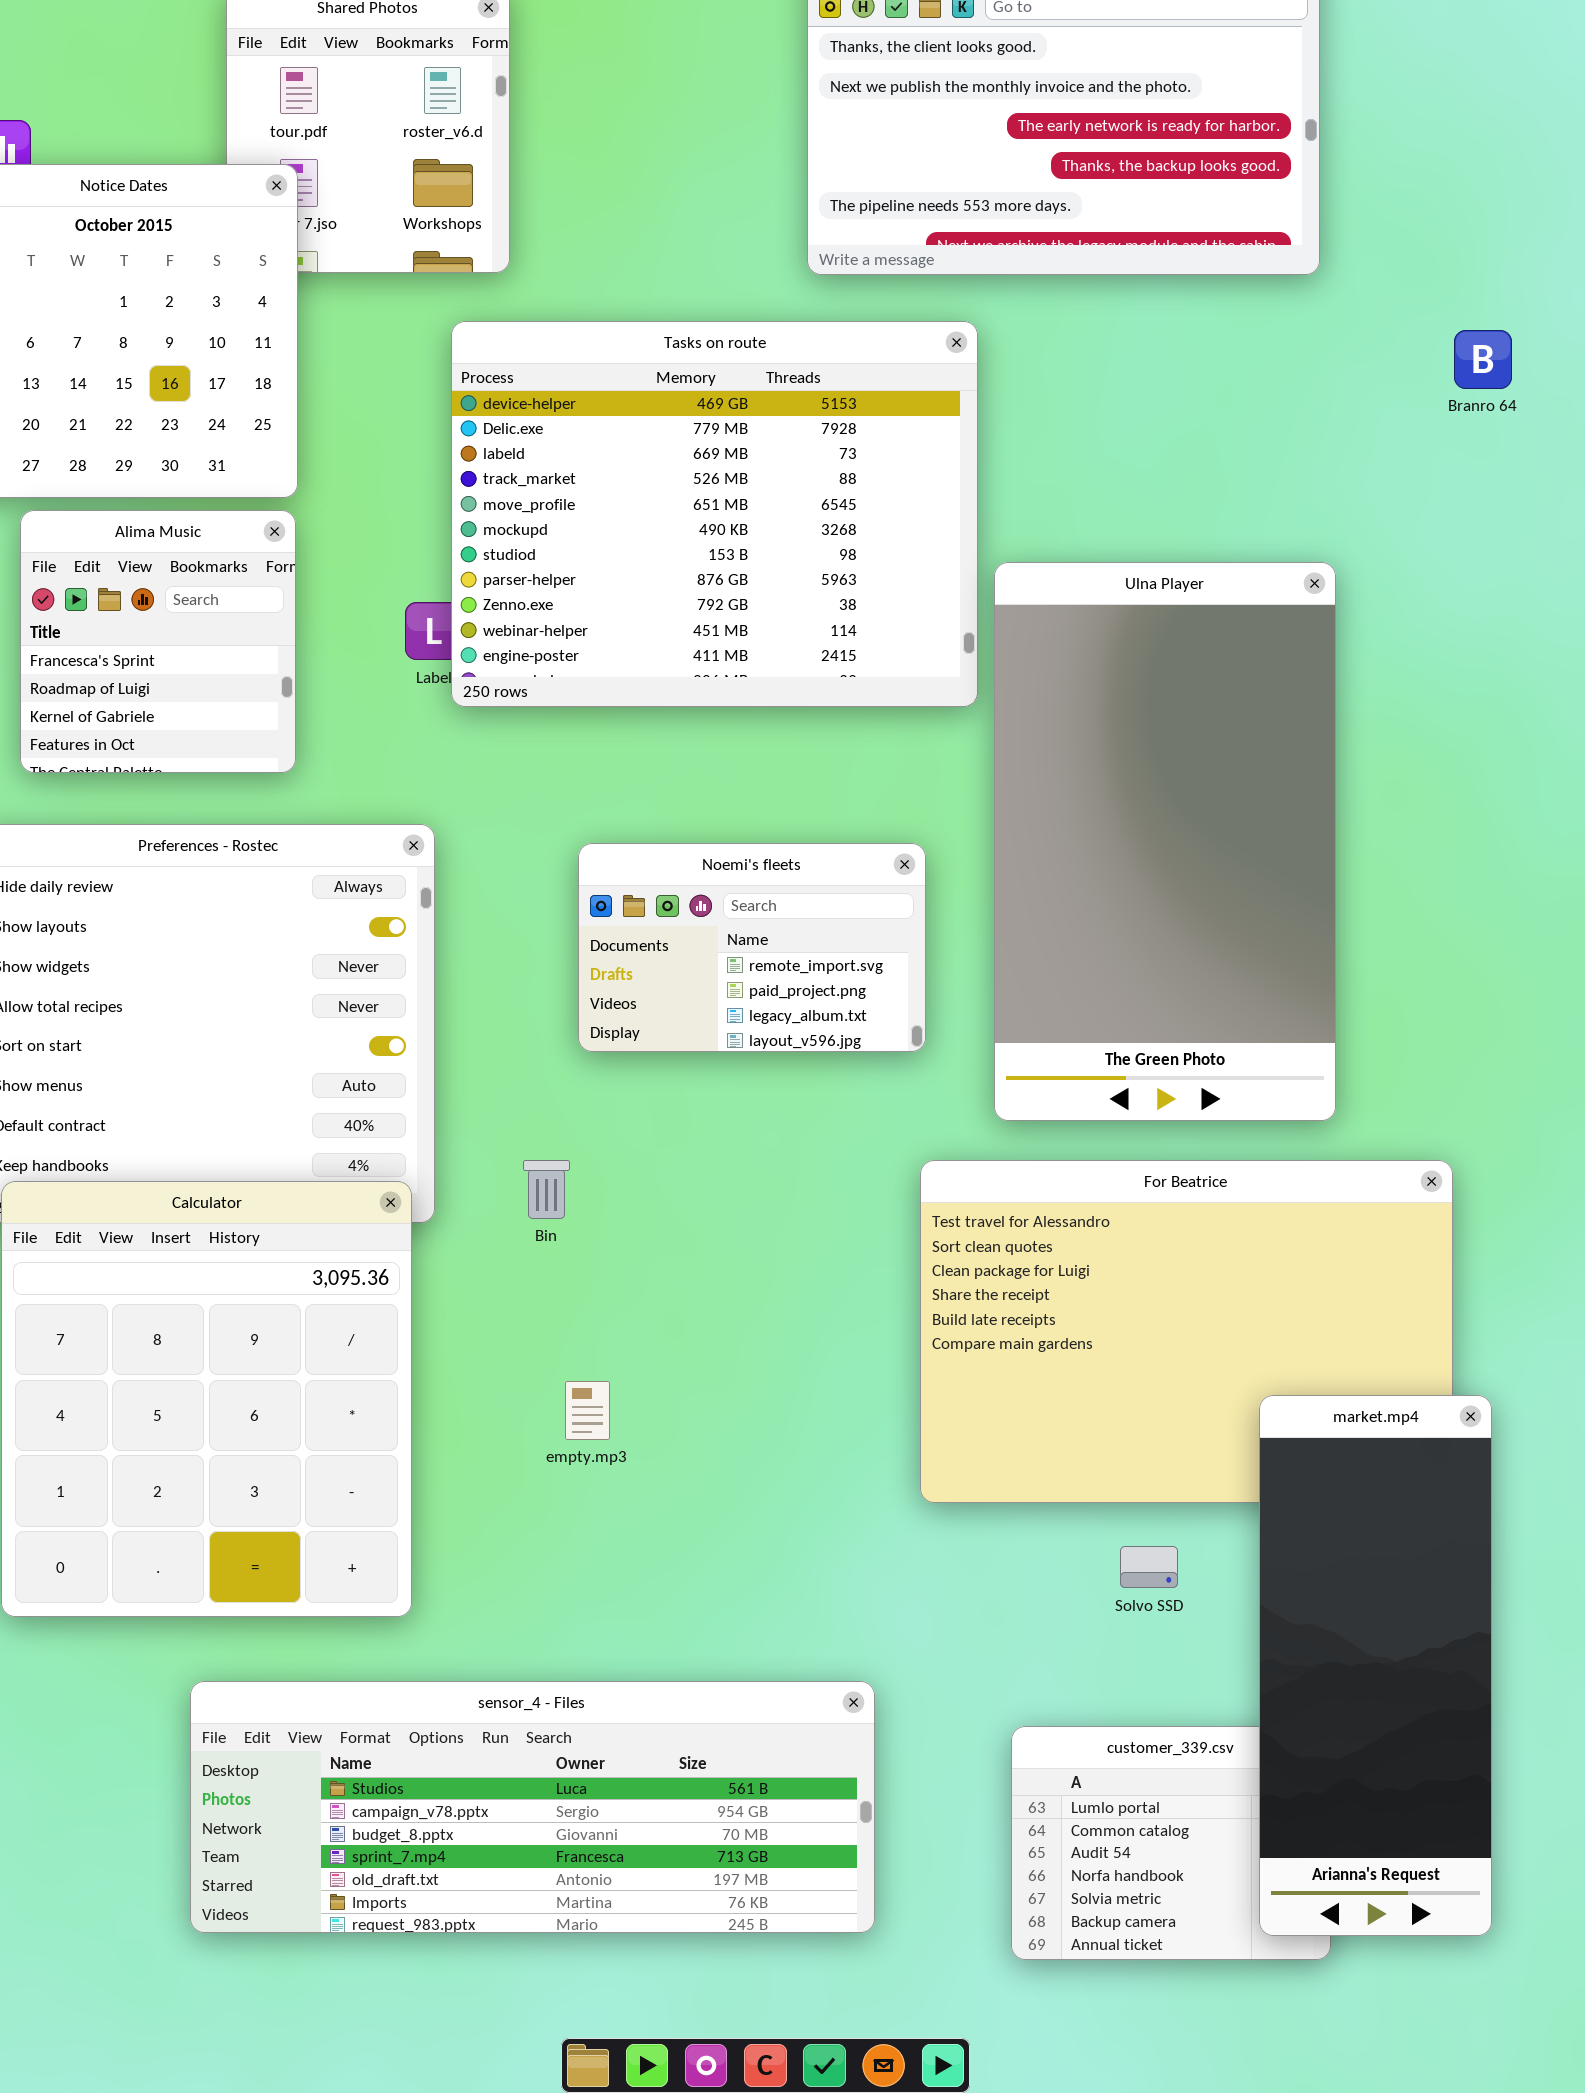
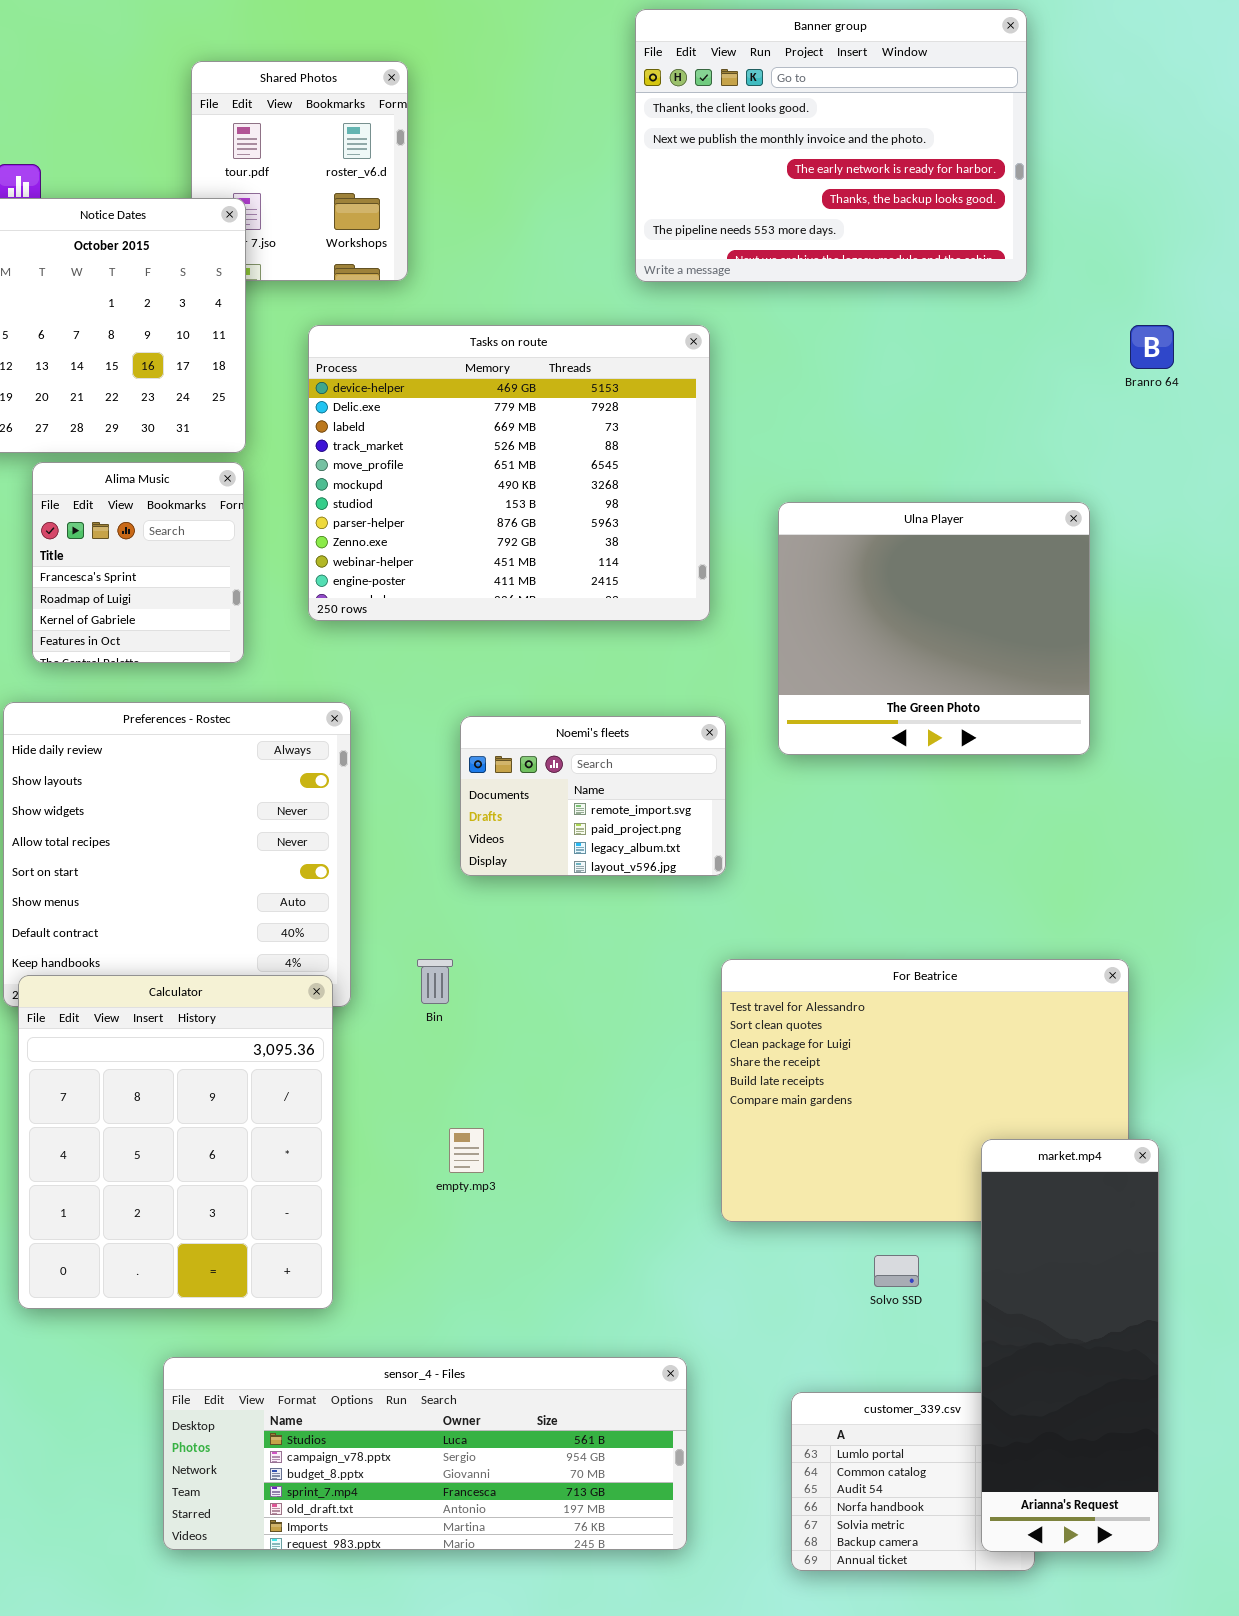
Tasks on route: [451,321,978,707] -> [308,325,710,621], moved
Ulna Player: [994,562,1336,1121] -> [778,502,1090,755], resized

